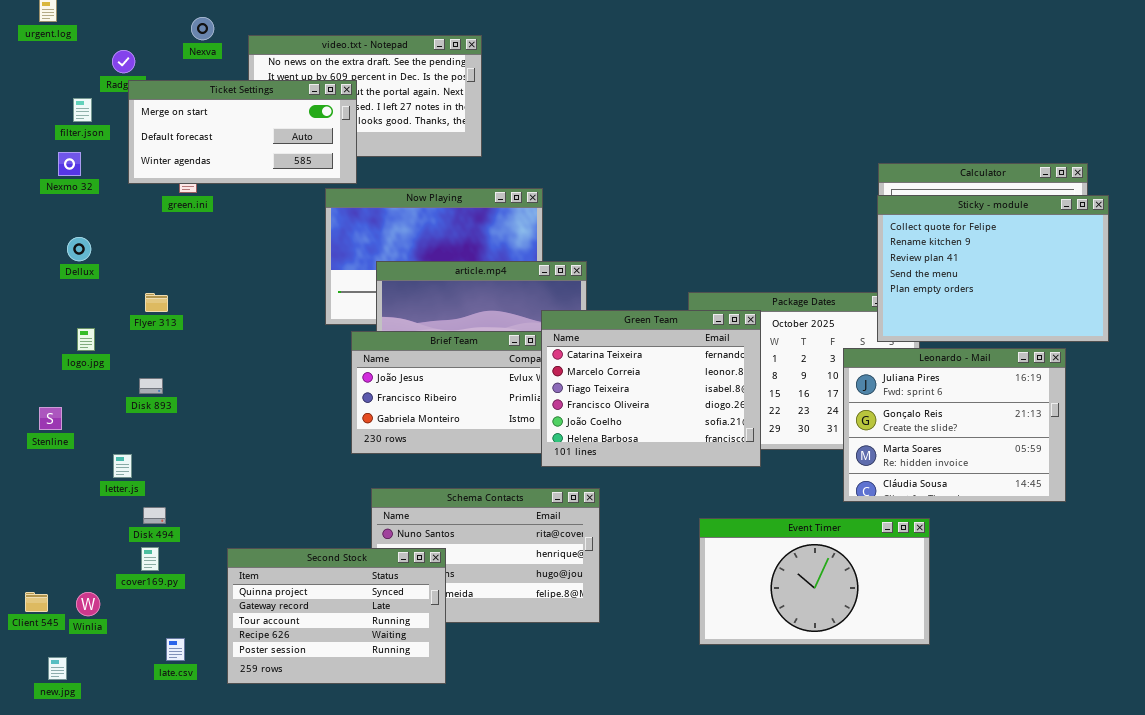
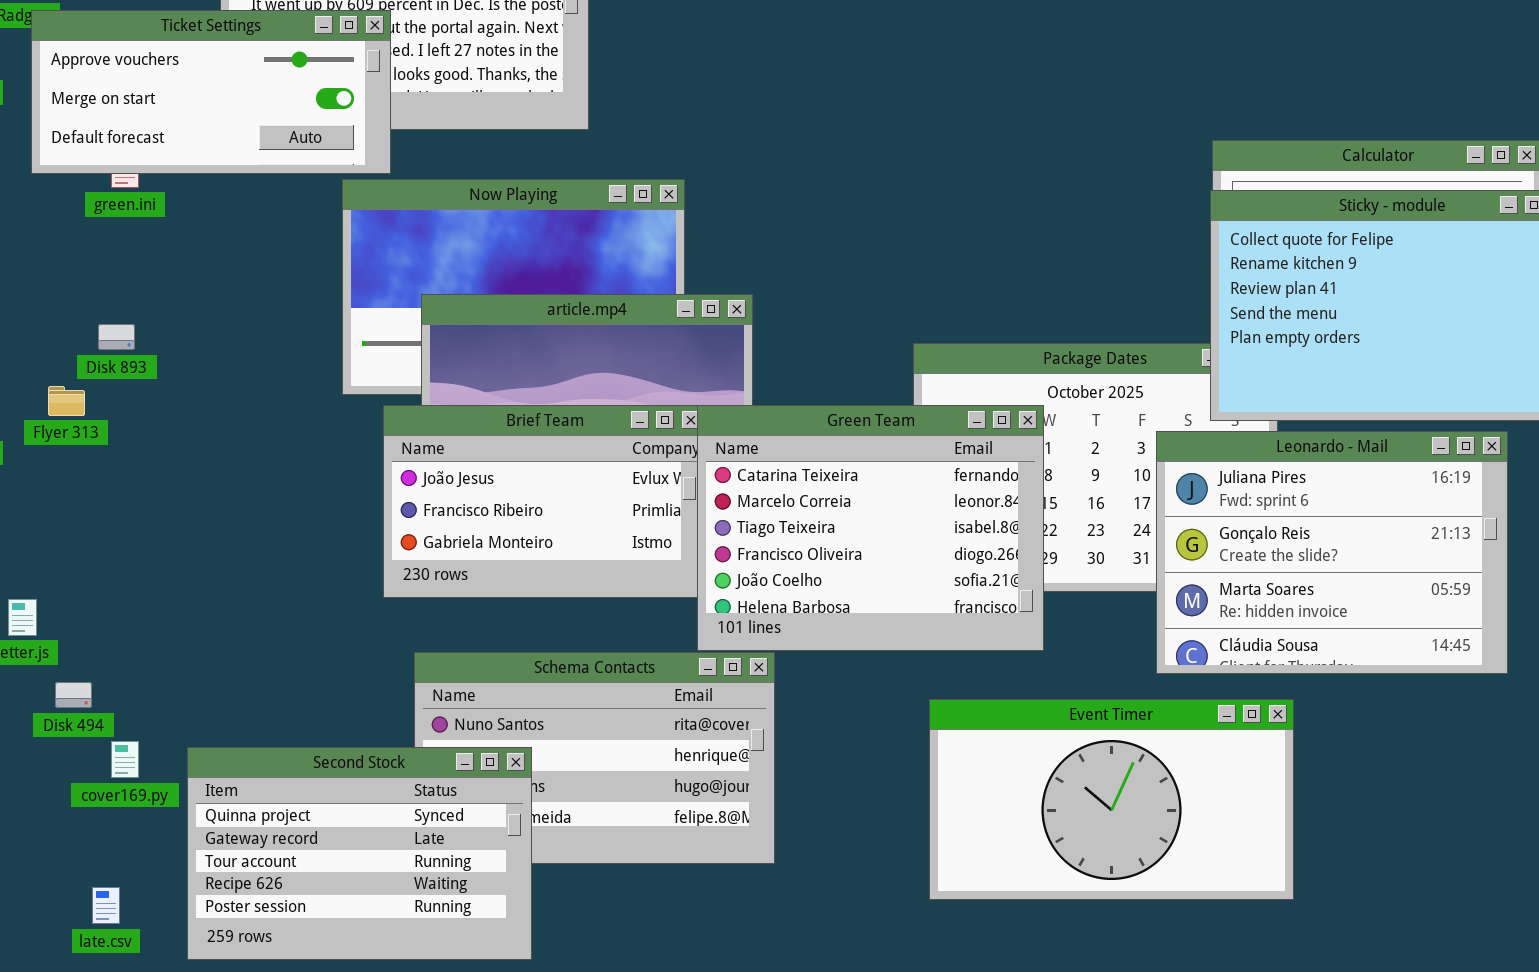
Ticket Settings: [128,80,357,184] -> [31,10,391,174], scrolled up 1 row
Flyer 313: [145,293,168,312] -> [48,386,85,416], moved
Green Team: [541,310,761,467] -> [697,405,1044,651], moved
Disk 893: [139,378,163,394] -> [98,324,135,350], moved
cover169.py: [141,547,159,571] -> [111,741,139,778], moved

